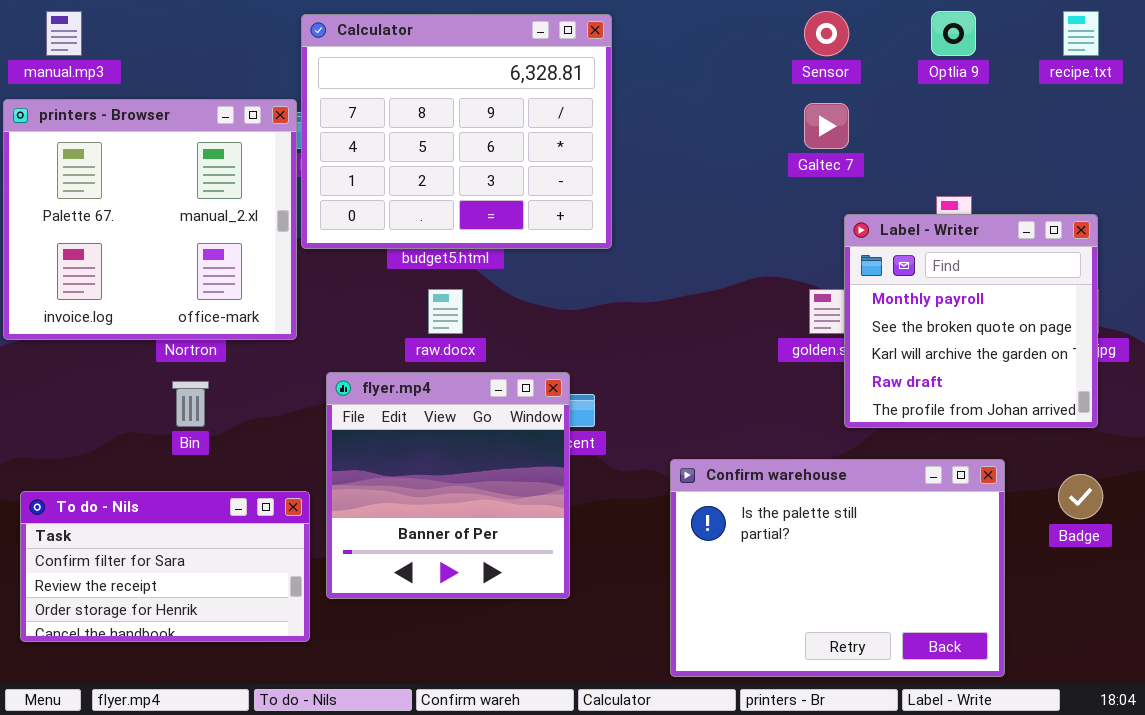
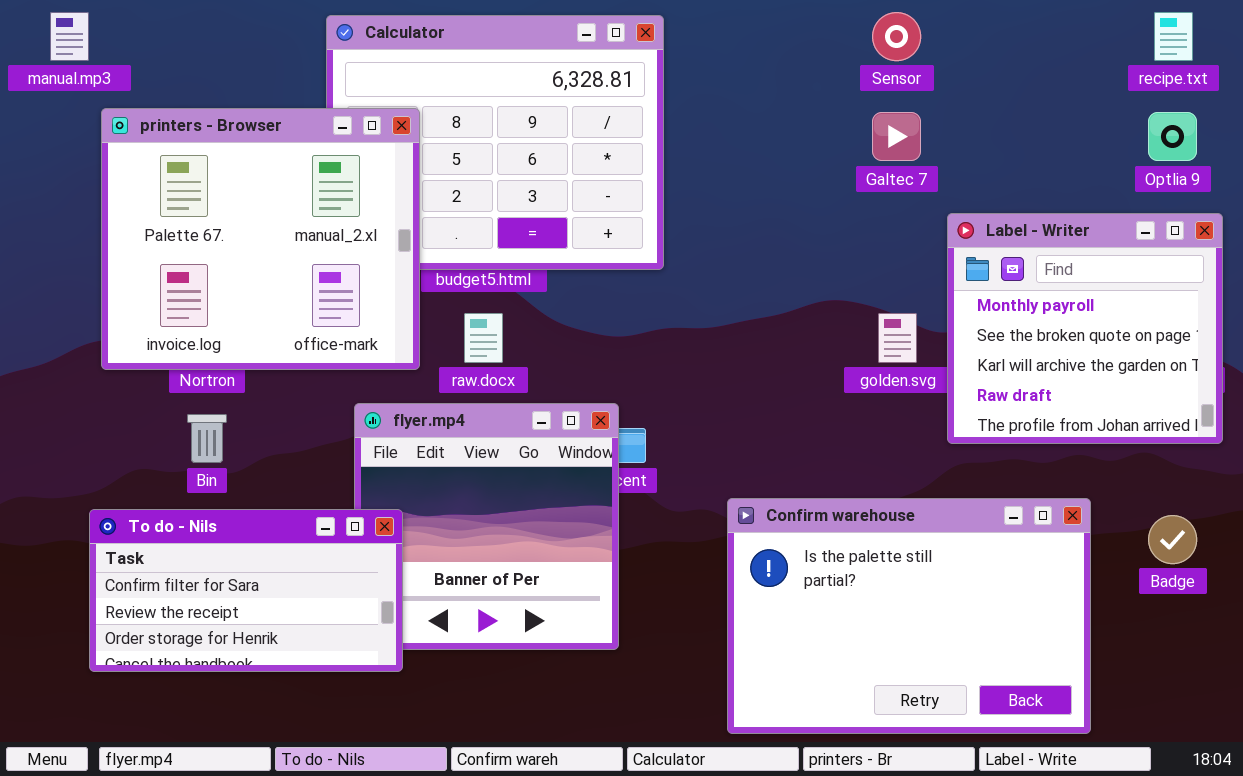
Optlia 9: [931,11,976,56] -> [1148,112,1197,161], moved
printers - Browser: [3,99,297,340] -> [101,108,420,370], moved
Label - Writer: [844,214,1098,428] -> [947,213,1223,444], moved
To do - Nils: [20,491,310,642] -> [89,509,403,672], moved

